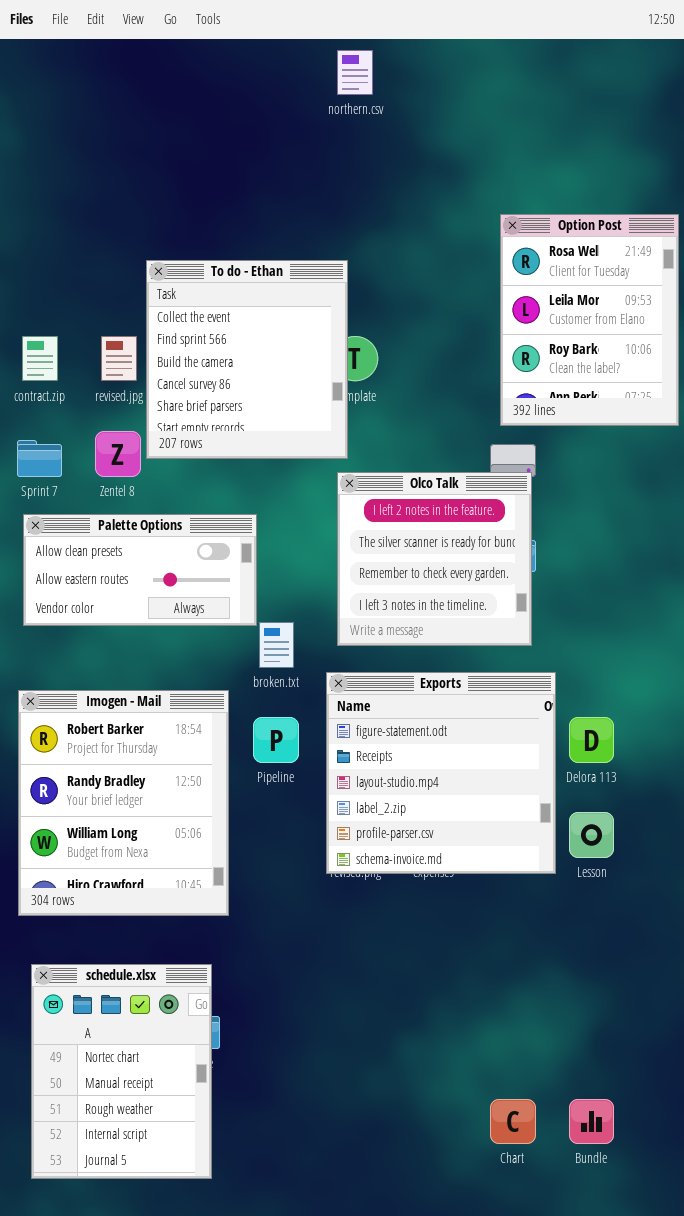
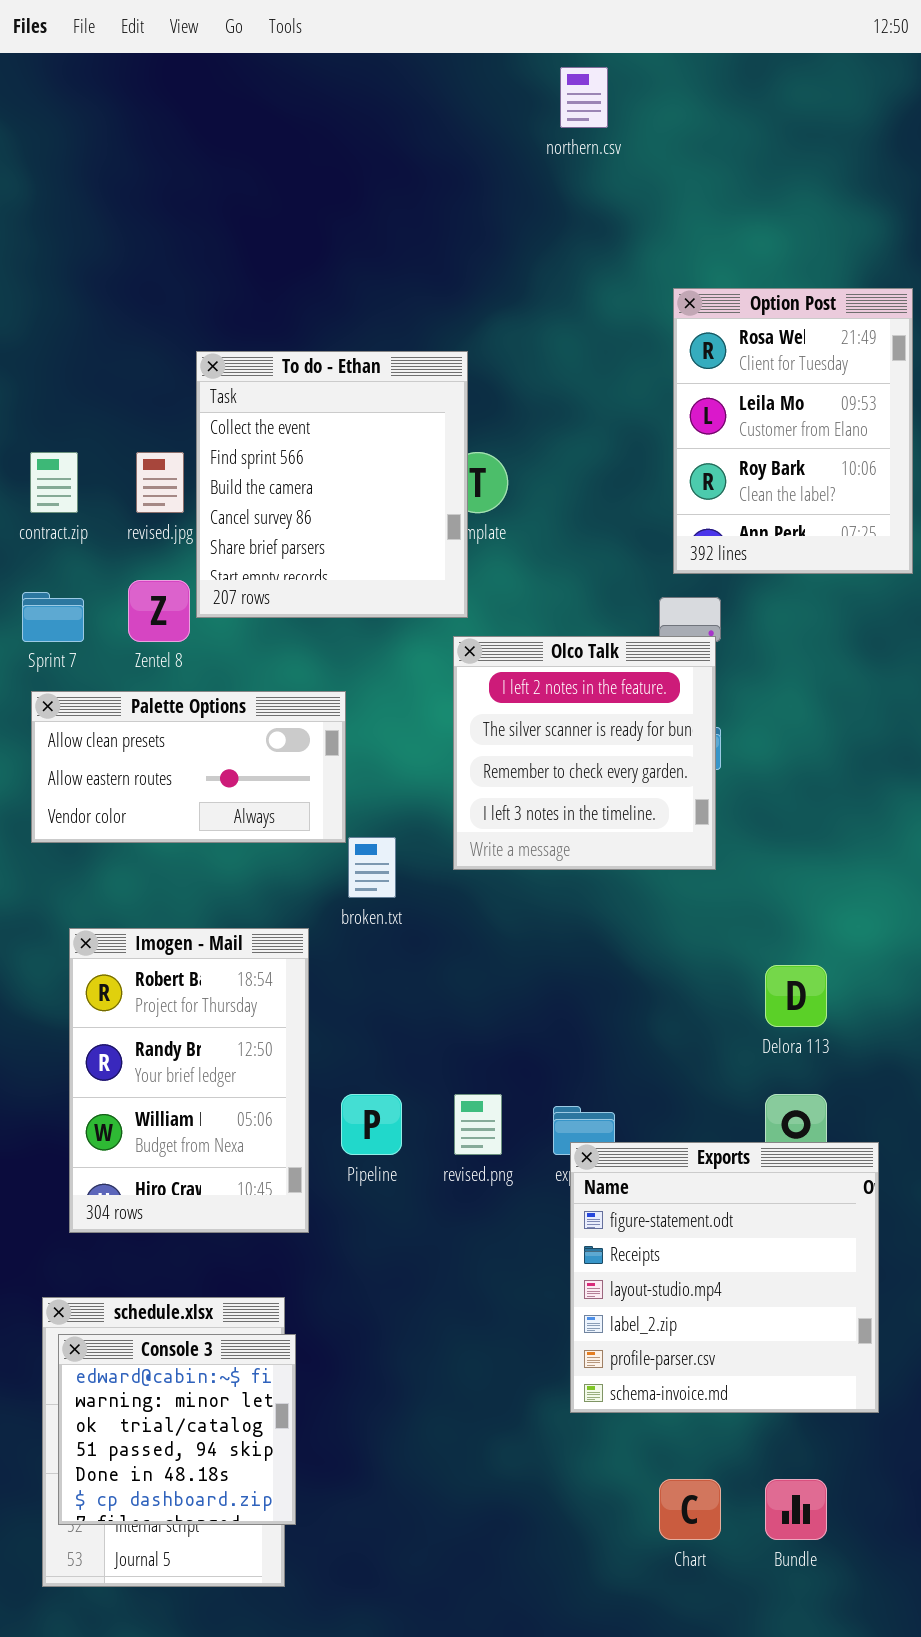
northern.csv: [337,50,373,95] -> [560,67,608,128], moved
Exports: [326,672,556,874] -> [570,1142,879,1413], moved
Imogen - Mail: [18,690,229,916] -> [69,928,309,1233], resized
Pipeline: [253,717,299,763] -> [341,1094,402,1155], moved
Console 3: none -> [58,1334,296,1525], opened

